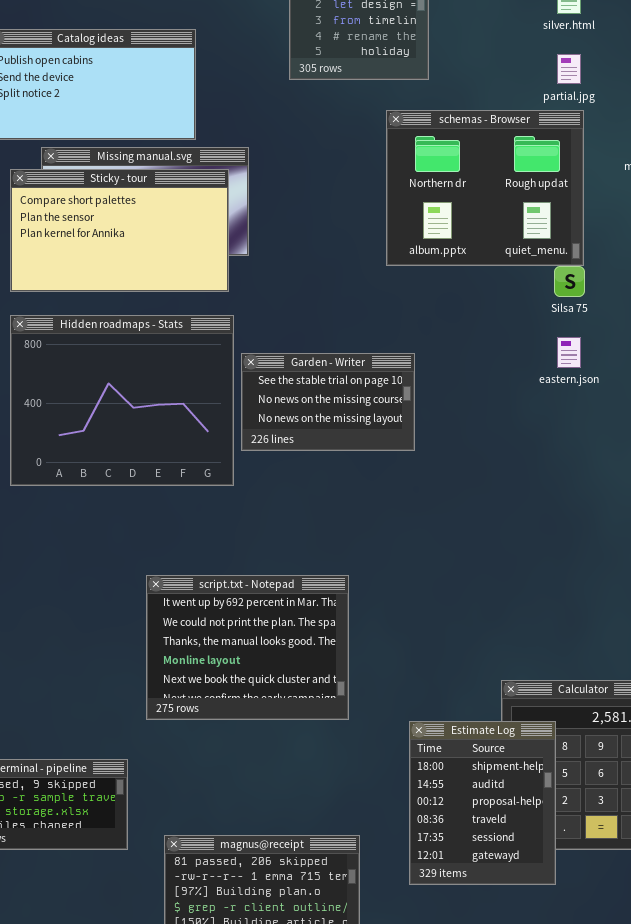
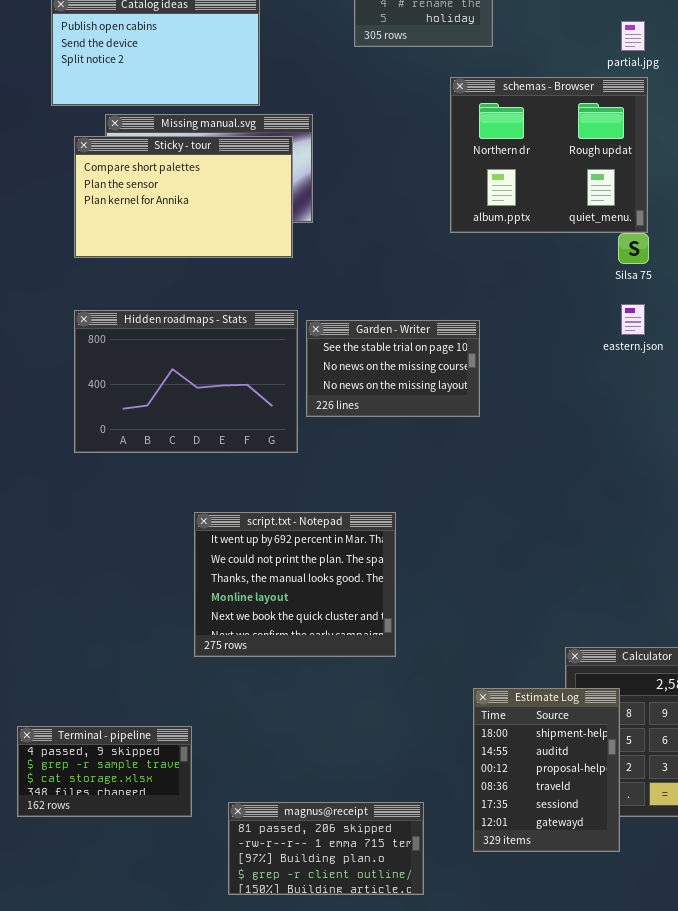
Hidden roadmaps - Stats: [10,315,234,486] -> [74,310,298,453], resized
script.txt - Notepad: [146,575,349,720] -> [194,512,396,657], moved

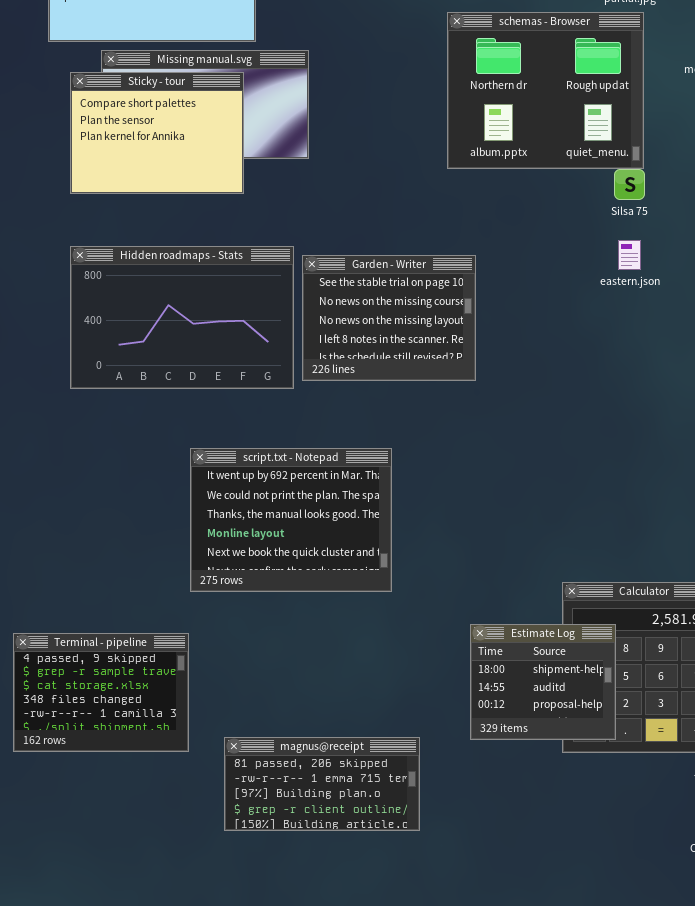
Sticky - tour: [74,136,293,258] -> [70,72,244,194], resized
Garden - Writer: [306,320,480,417] -> [302,255,476,381], resized
Estimate Log: [473,688,620,852] -> [470,624,616,740], resized
Terminal - pipeline: [17,726,192,817] -> [13,633,189,752], resized

